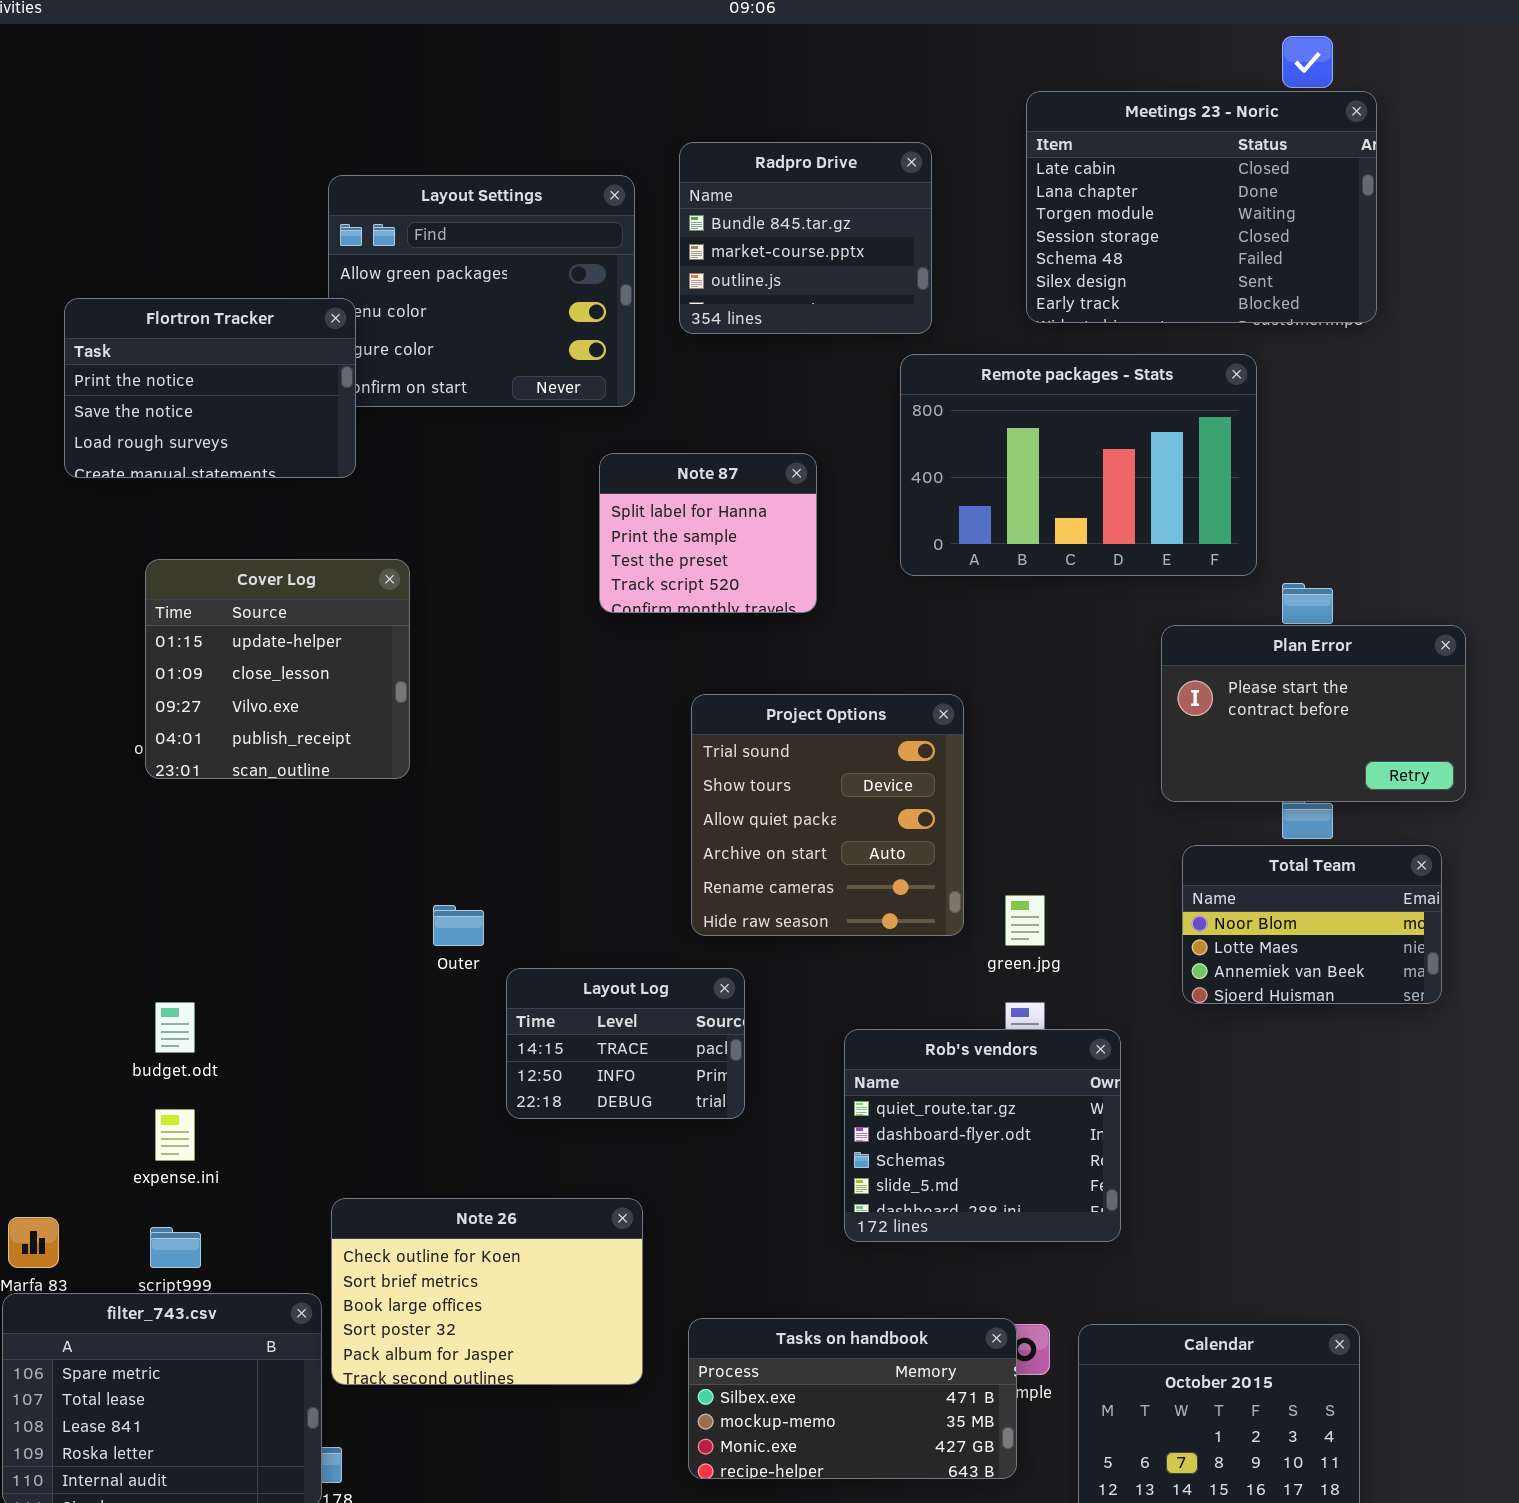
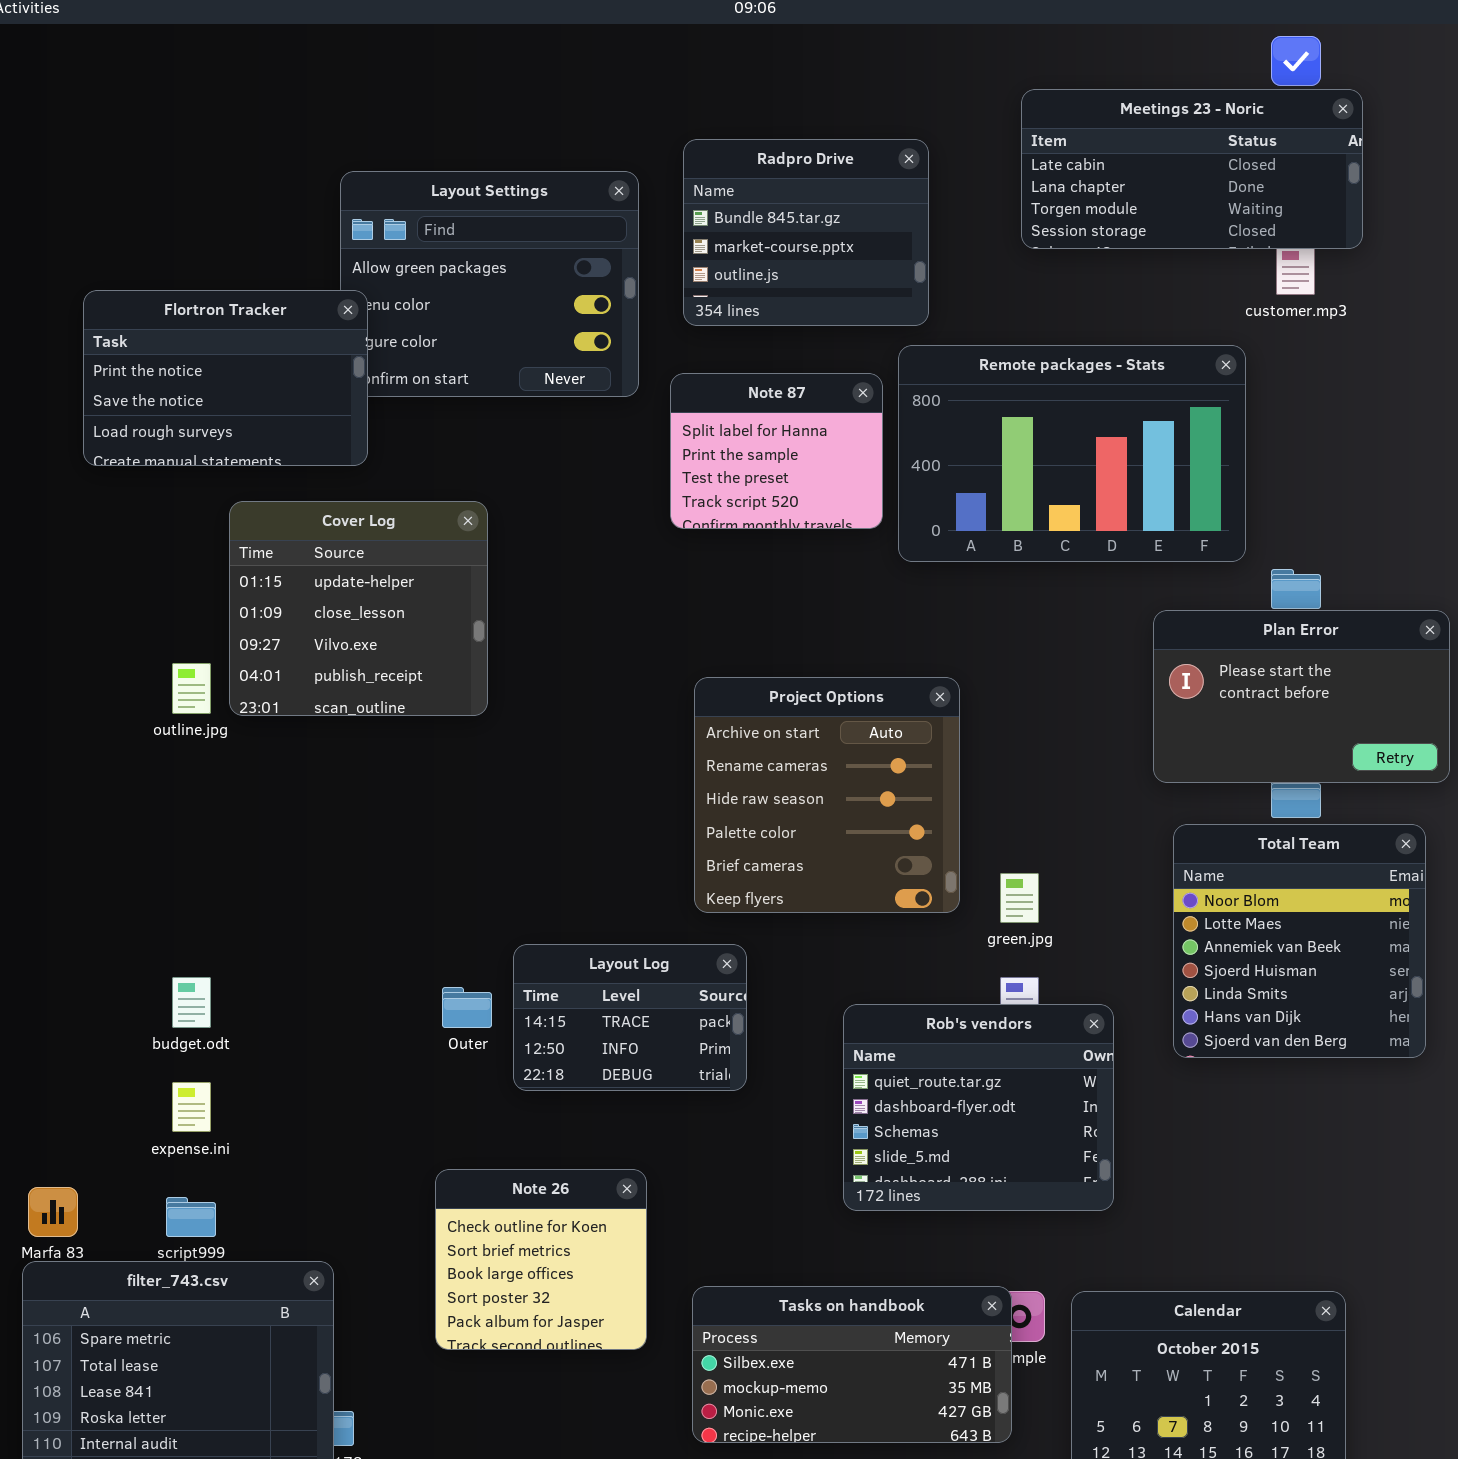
Meetings 23 - Noric: [1026,91,1377,323] -> [1021,89,1363,249], resized
Note 87: [599,453,817,613] -> [670,373,883,529], moved
Cover Log: [145,559,410,779] -> [229,501,488,716], moved
Project Options: [691,694,964,936] -> [694,677,960,913], scrolled down 3 rows
Total Team: [1182,845,1442,1004] -> [1173,824,1426,1058], resized
Outer: [433,905,484,946] -> [442,987,492,1028], moved
Note 26: [331,1198,643,1385] -> [435,1169,647,1350], resized

